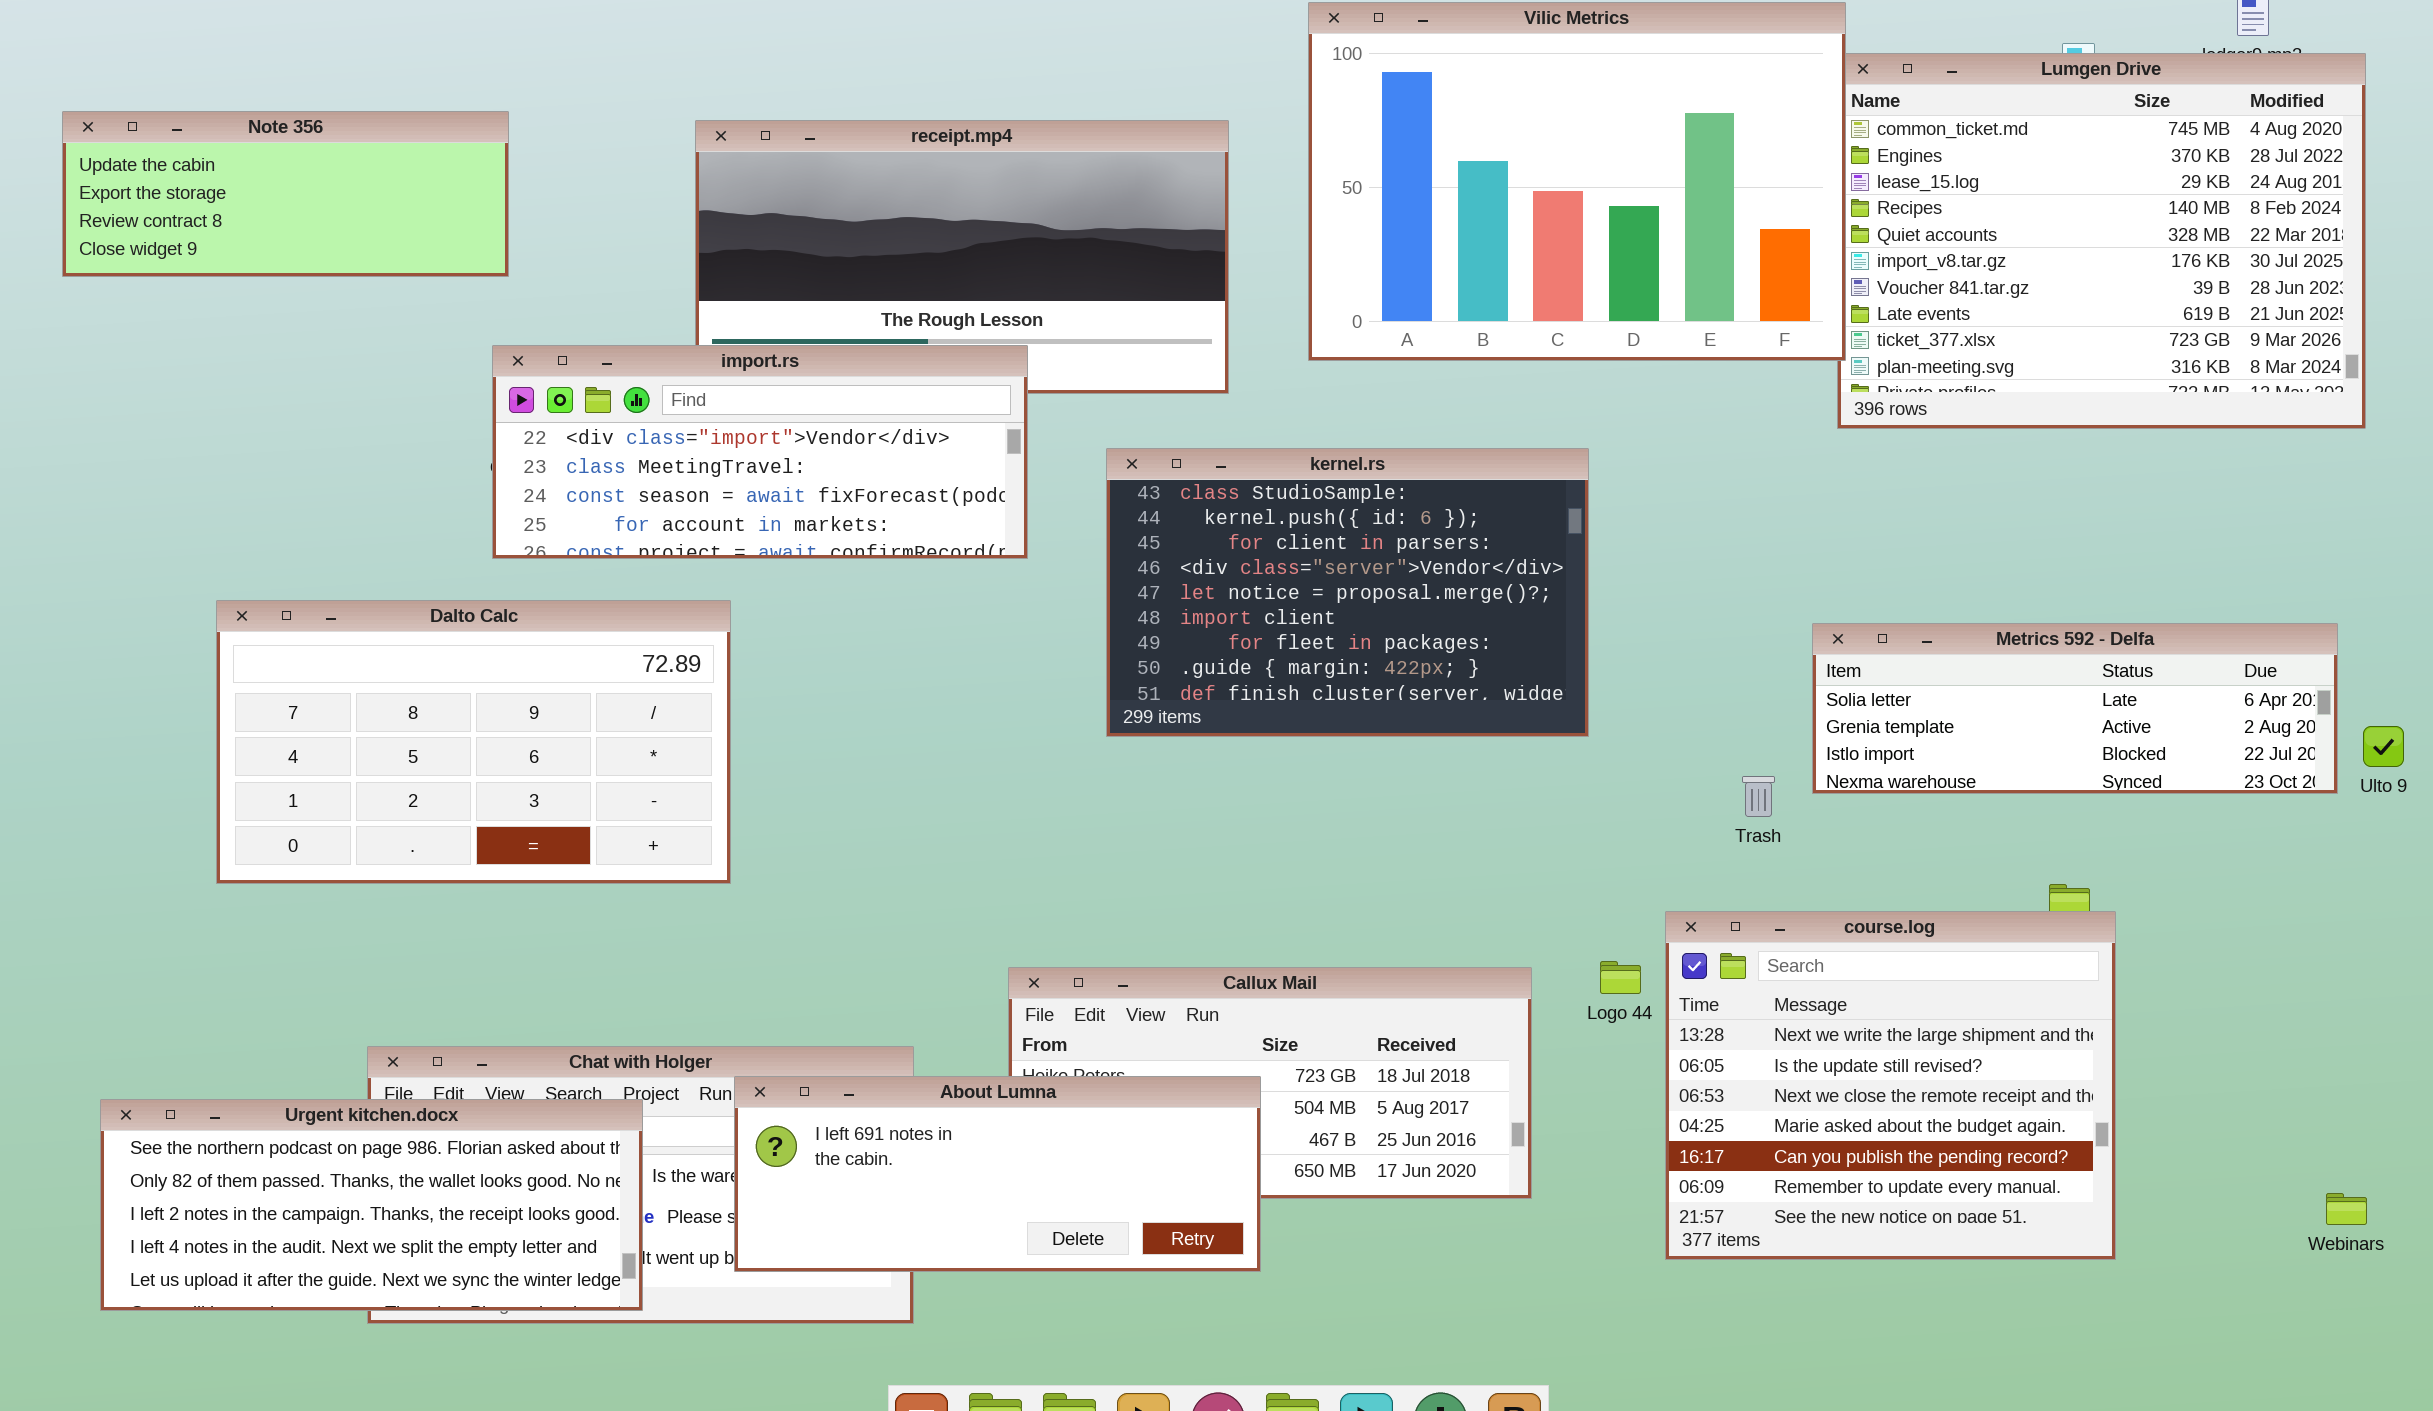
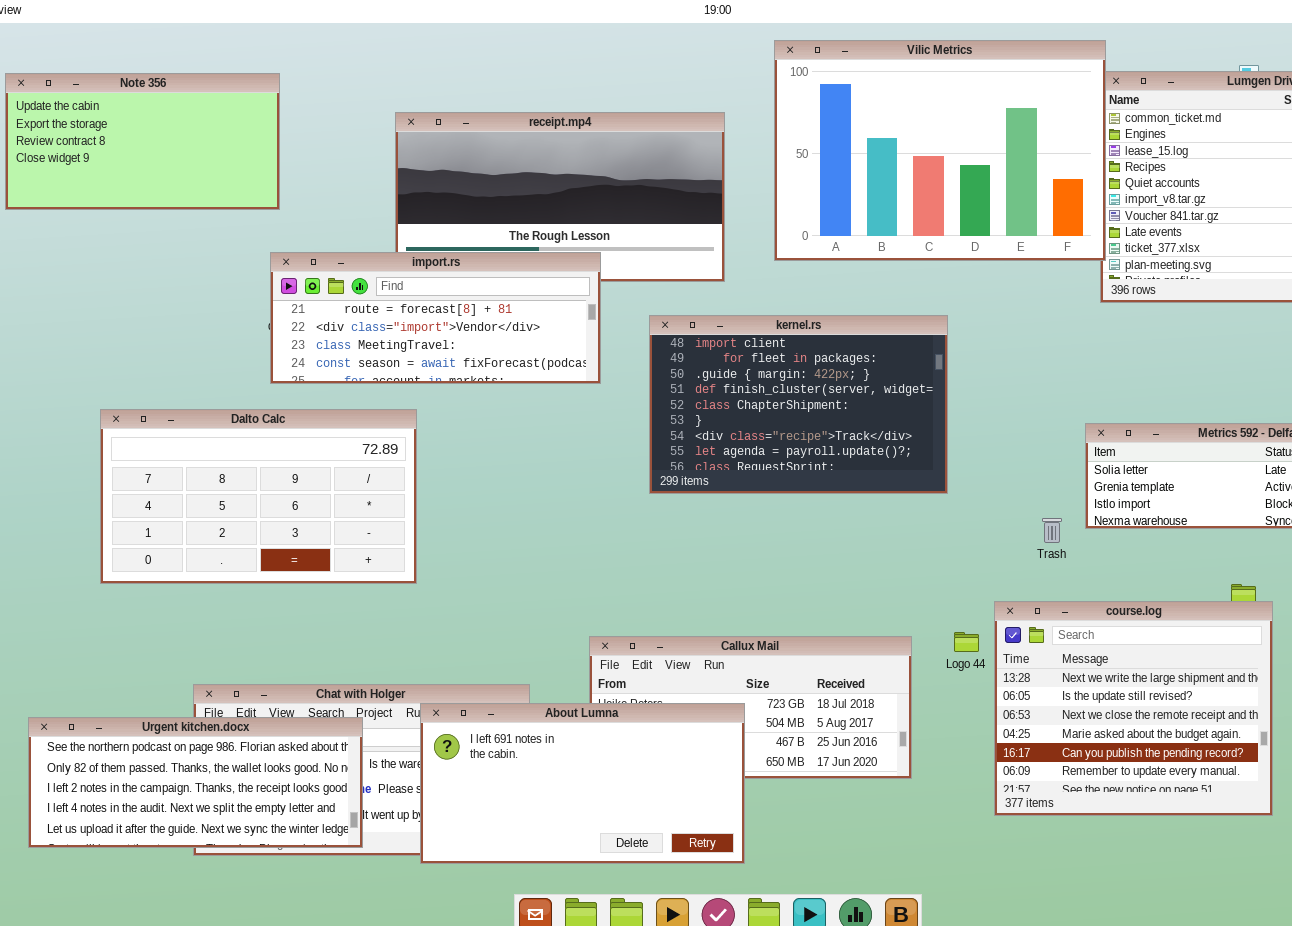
Note 356: [62,111,509,277] -> [5,73,280,210], resized
import.rs: [492,345,1028,559] -> [270,252,601,384], scrolled up 1 row
kernel.rs: [1106,448,1589,737] -> [649,315,948,494], scrolled down 5 rows
About Lumna: [734,1076,1261,1272] -> [420,703,745,864], resized

